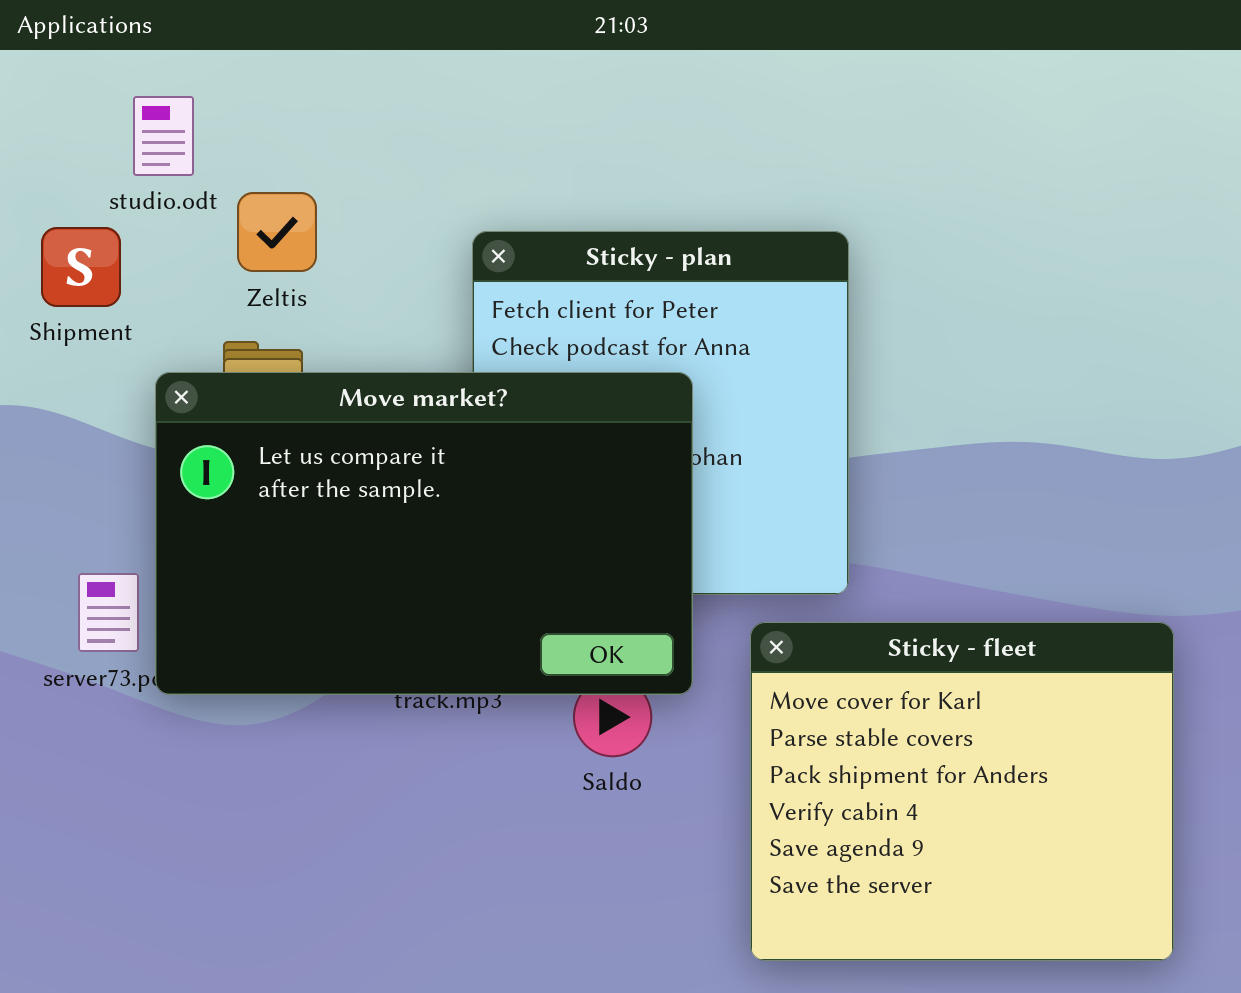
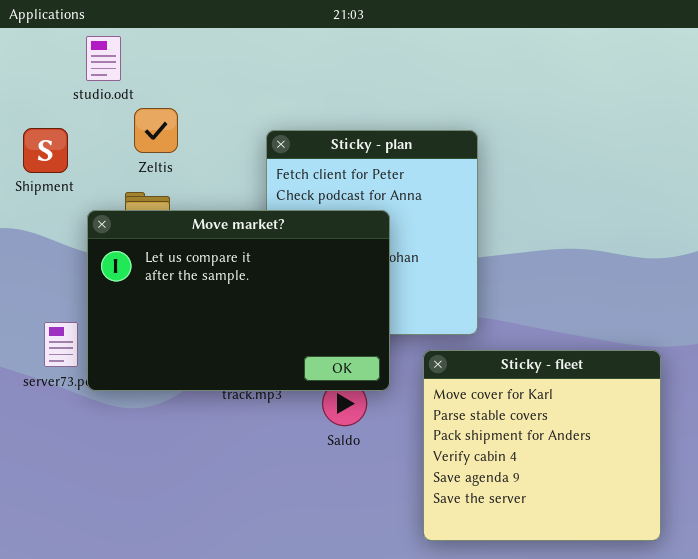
studio.odt: [133,96,194,176] -> [86,36,121,81], moved

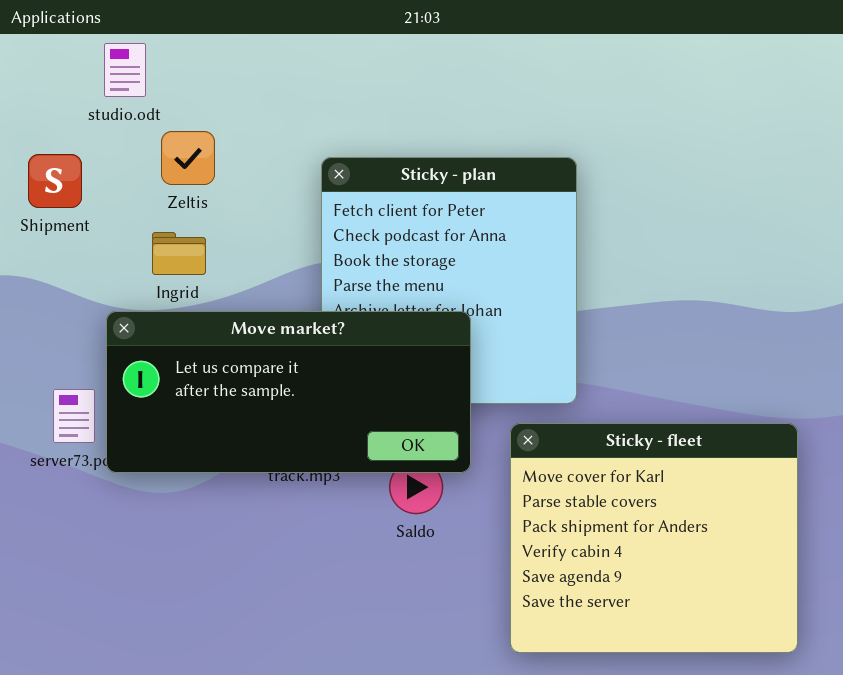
Move market?: [87,210,390,391] -> [106,311,471,473], resized

